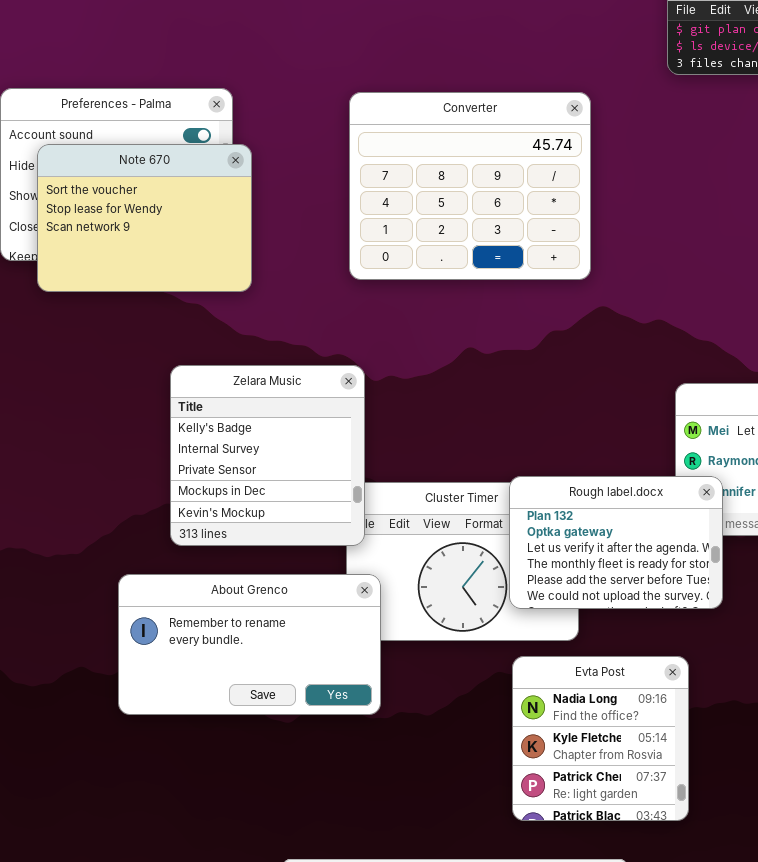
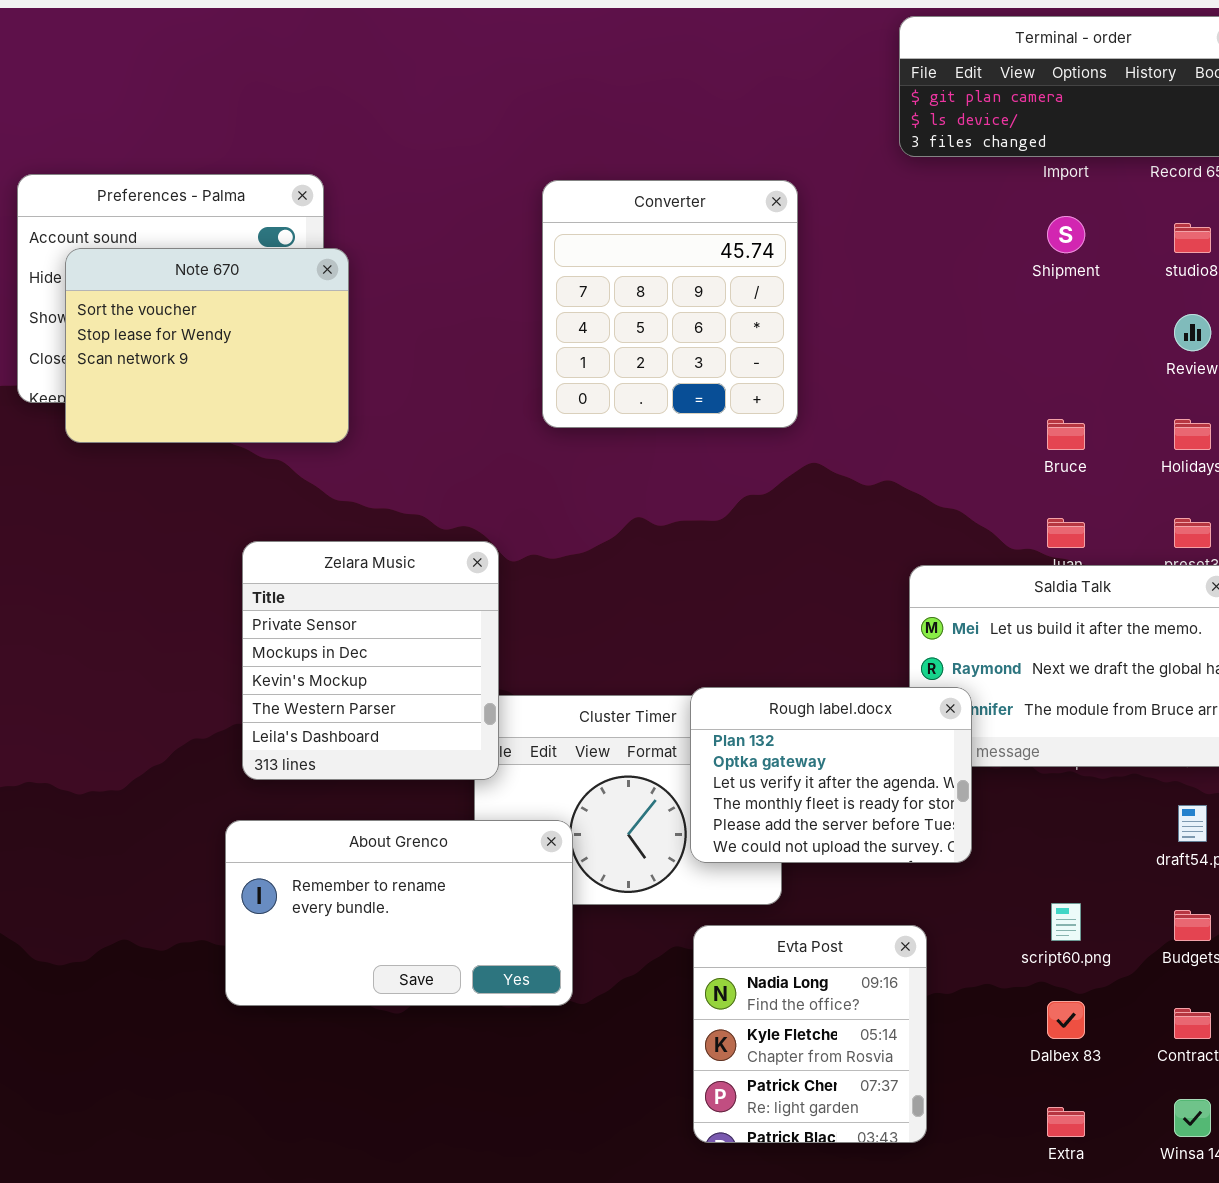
Converter: [349,92,591,280] -> [542,180,798,428], resized
Zelara Music: [170,365,365,546] -> [242,541,499,780], scrolled down 2 rows
About Grenco: [118,574,381,715] -> [225,820,573,1006], moved

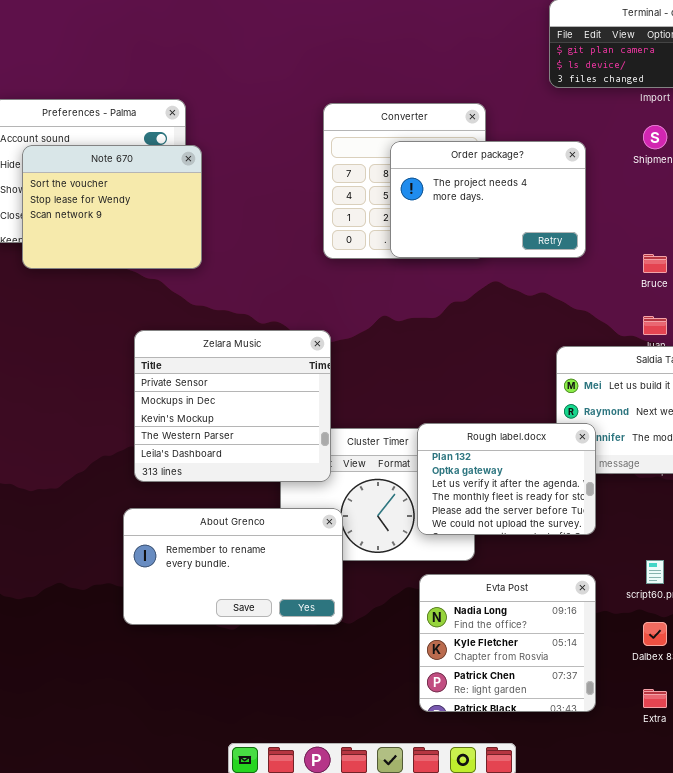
Order package?: none -> [390,141,586,258], opened
Zelara Music: [242,541,499,780] -> [134,330,331,482], resized
Evta Post: [693,925,927,1143] -> [419,574,596,712], resized

